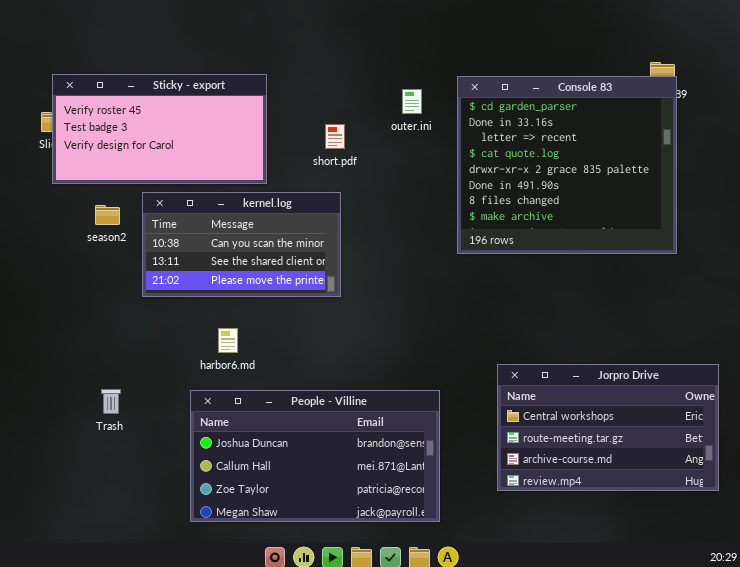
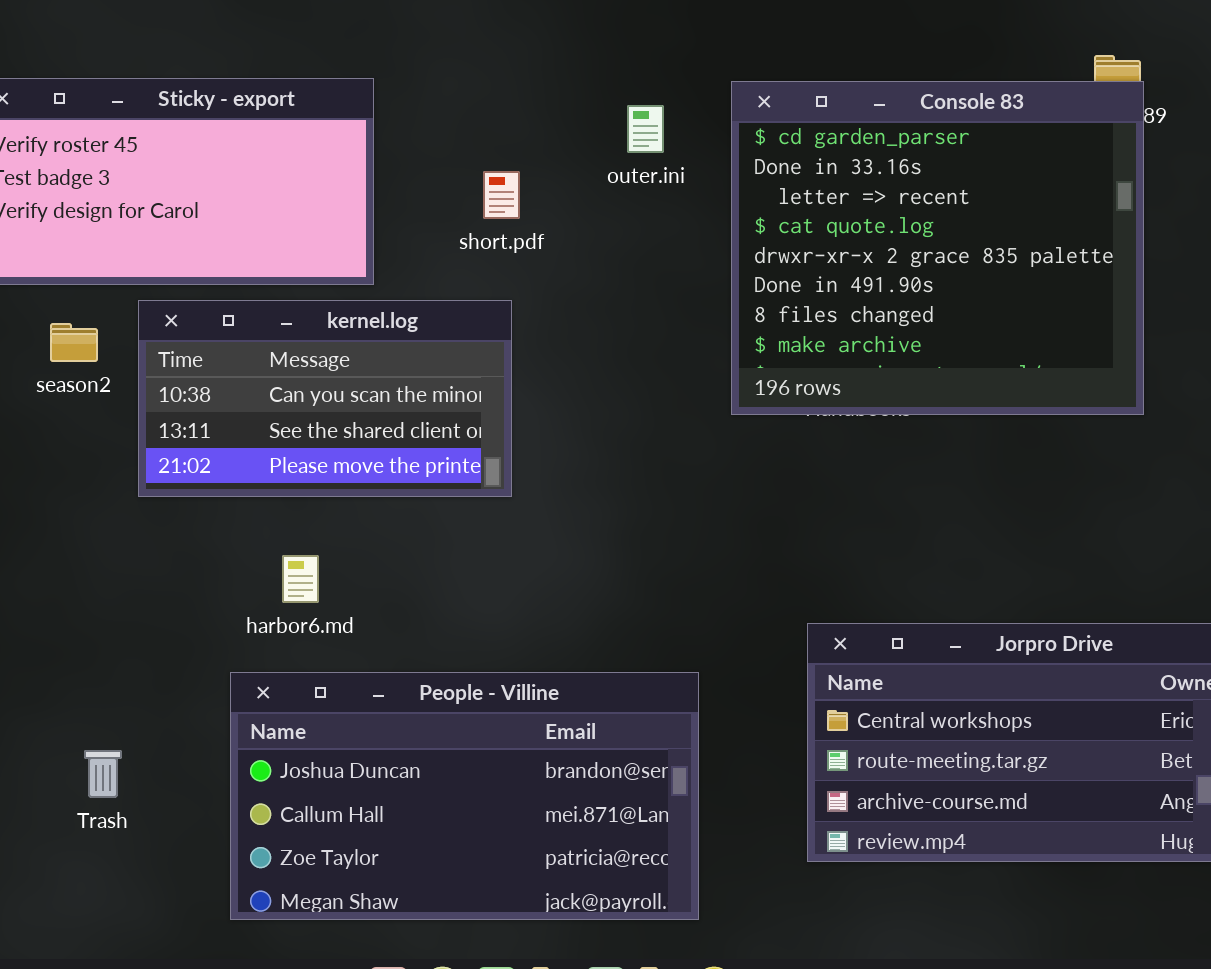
Trash: [101,389,121,414] -> [84,750,122,798], moved

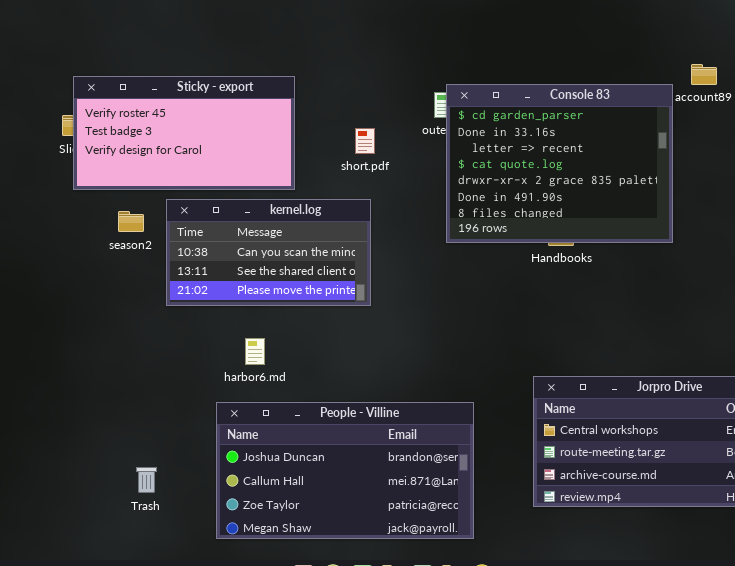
Console 83: [731,81,1144,415] -> [446,84,673,243], moved, resized
Trash: [84,750,122,798] -> [136,467,157,493], moved

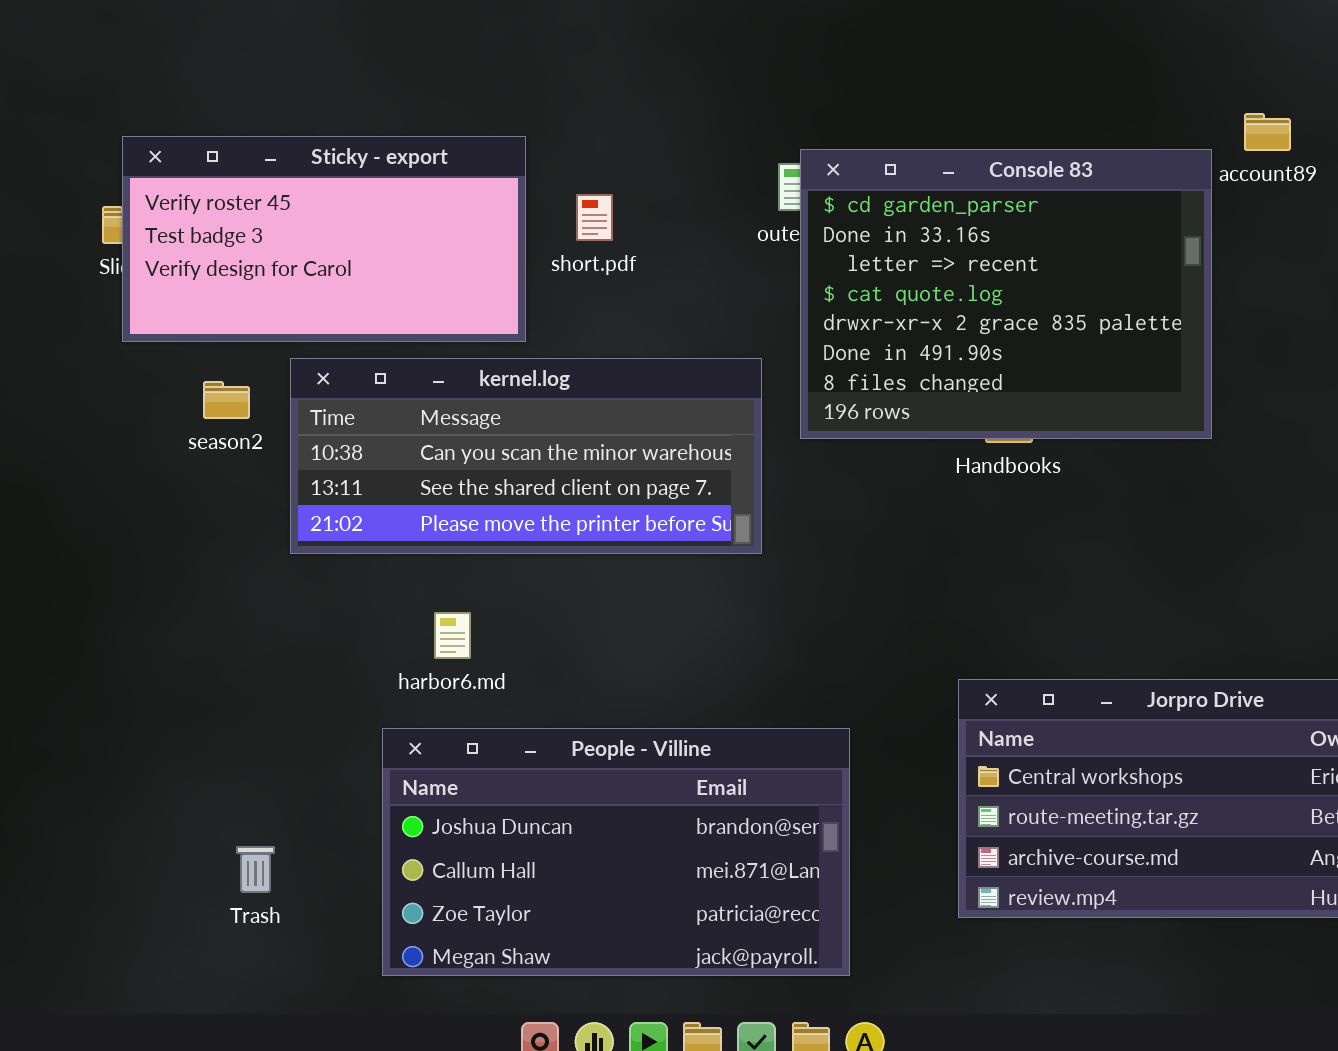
short.pdf: [355,128,375,154] -> [576,194,613,241], moved
kernel.log: [166,199,371,306] -> [290,358,762,554], resized

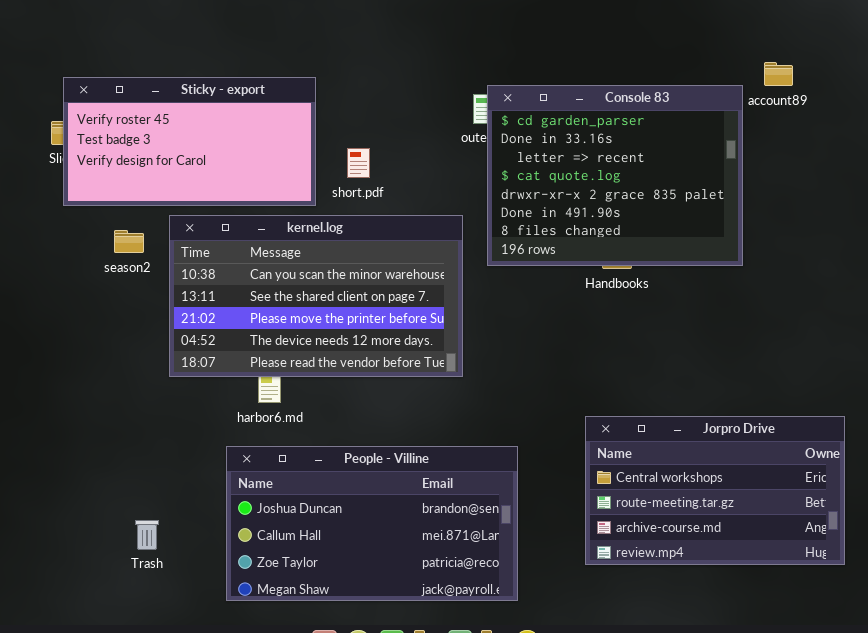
short.pdf: [576,194,613,241] -> [347,148,370,178], moved
kernel.log: [290,358,762,554] -> [169,215,463,377], resized

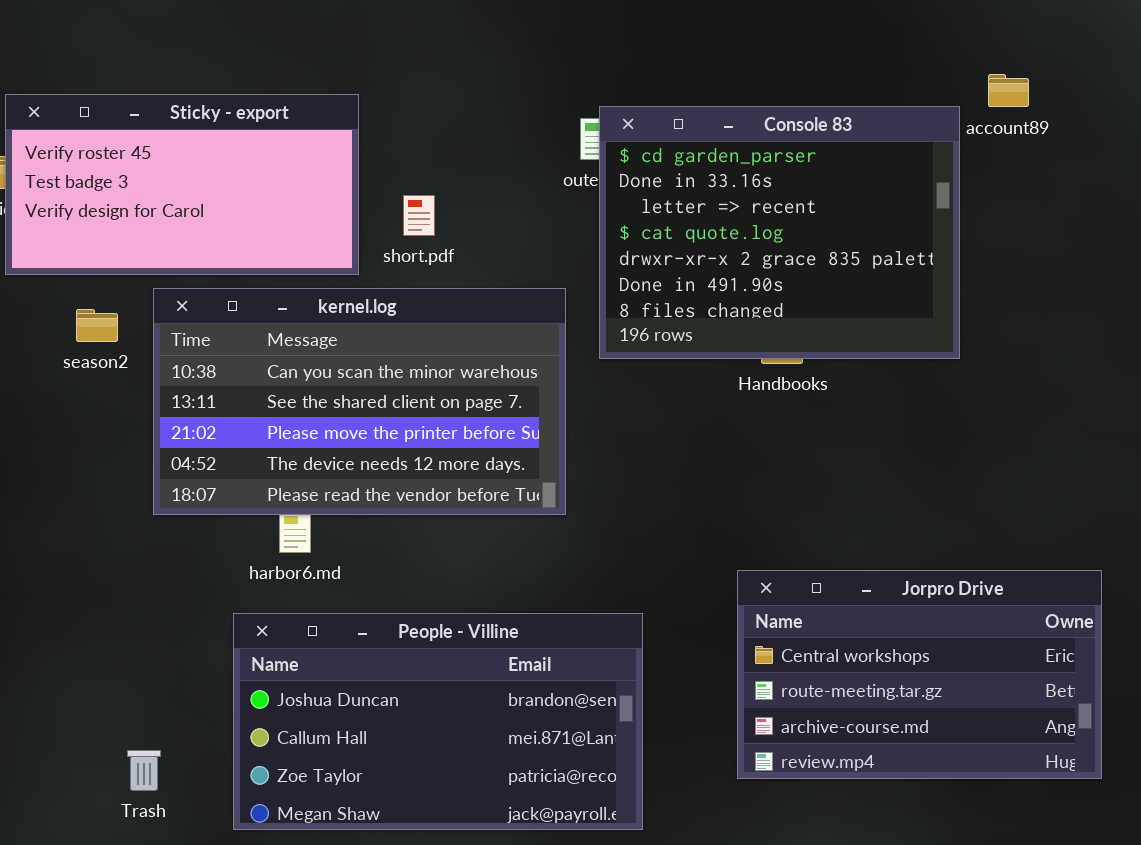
Trash: [135,520,159,550] -> [127,750,161,791], moved

